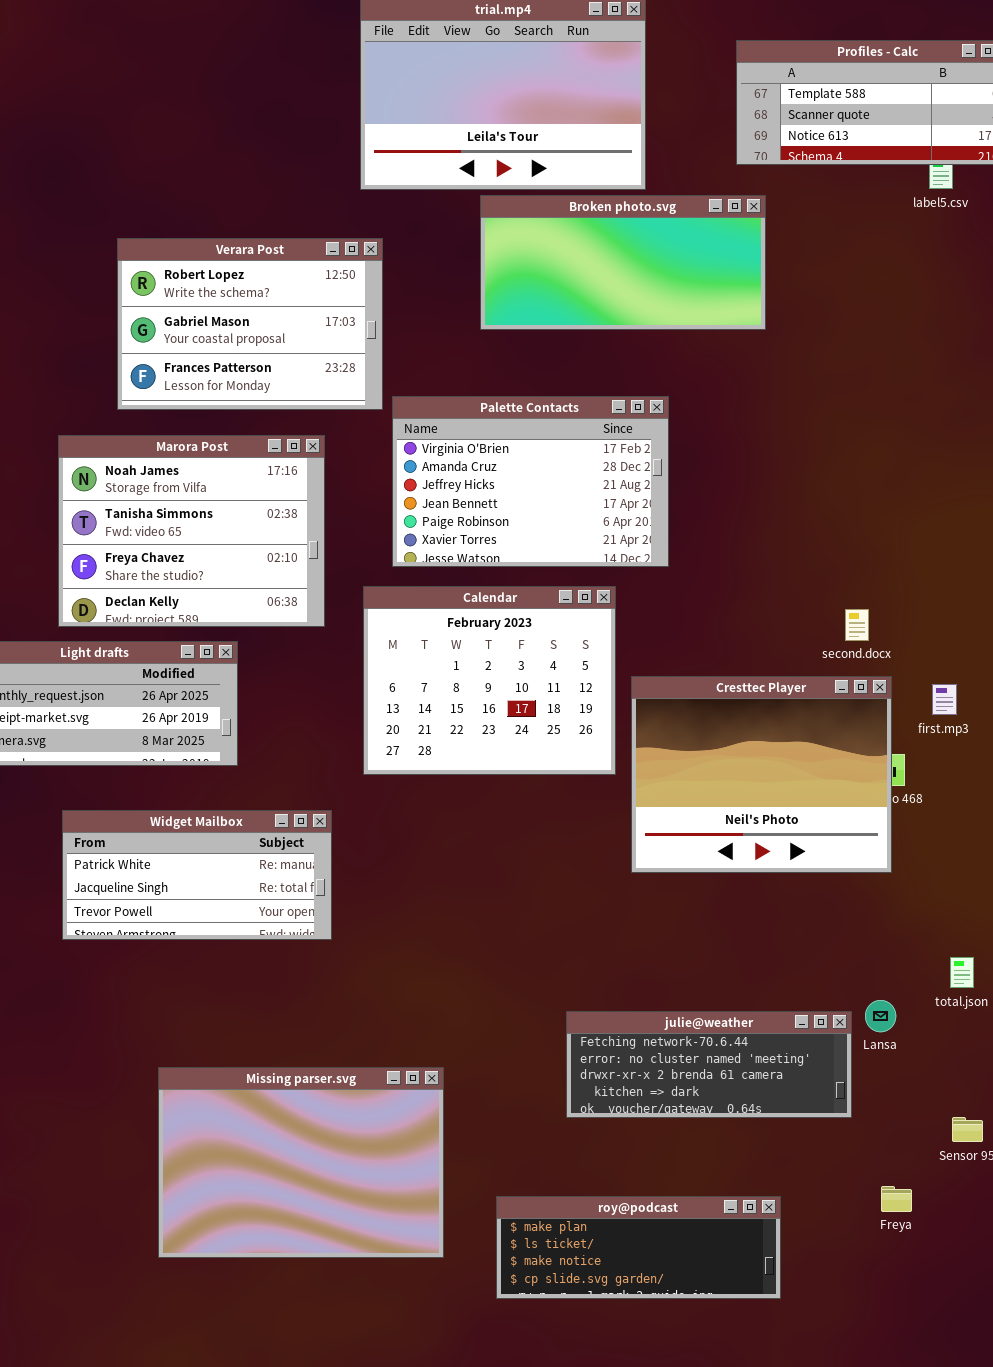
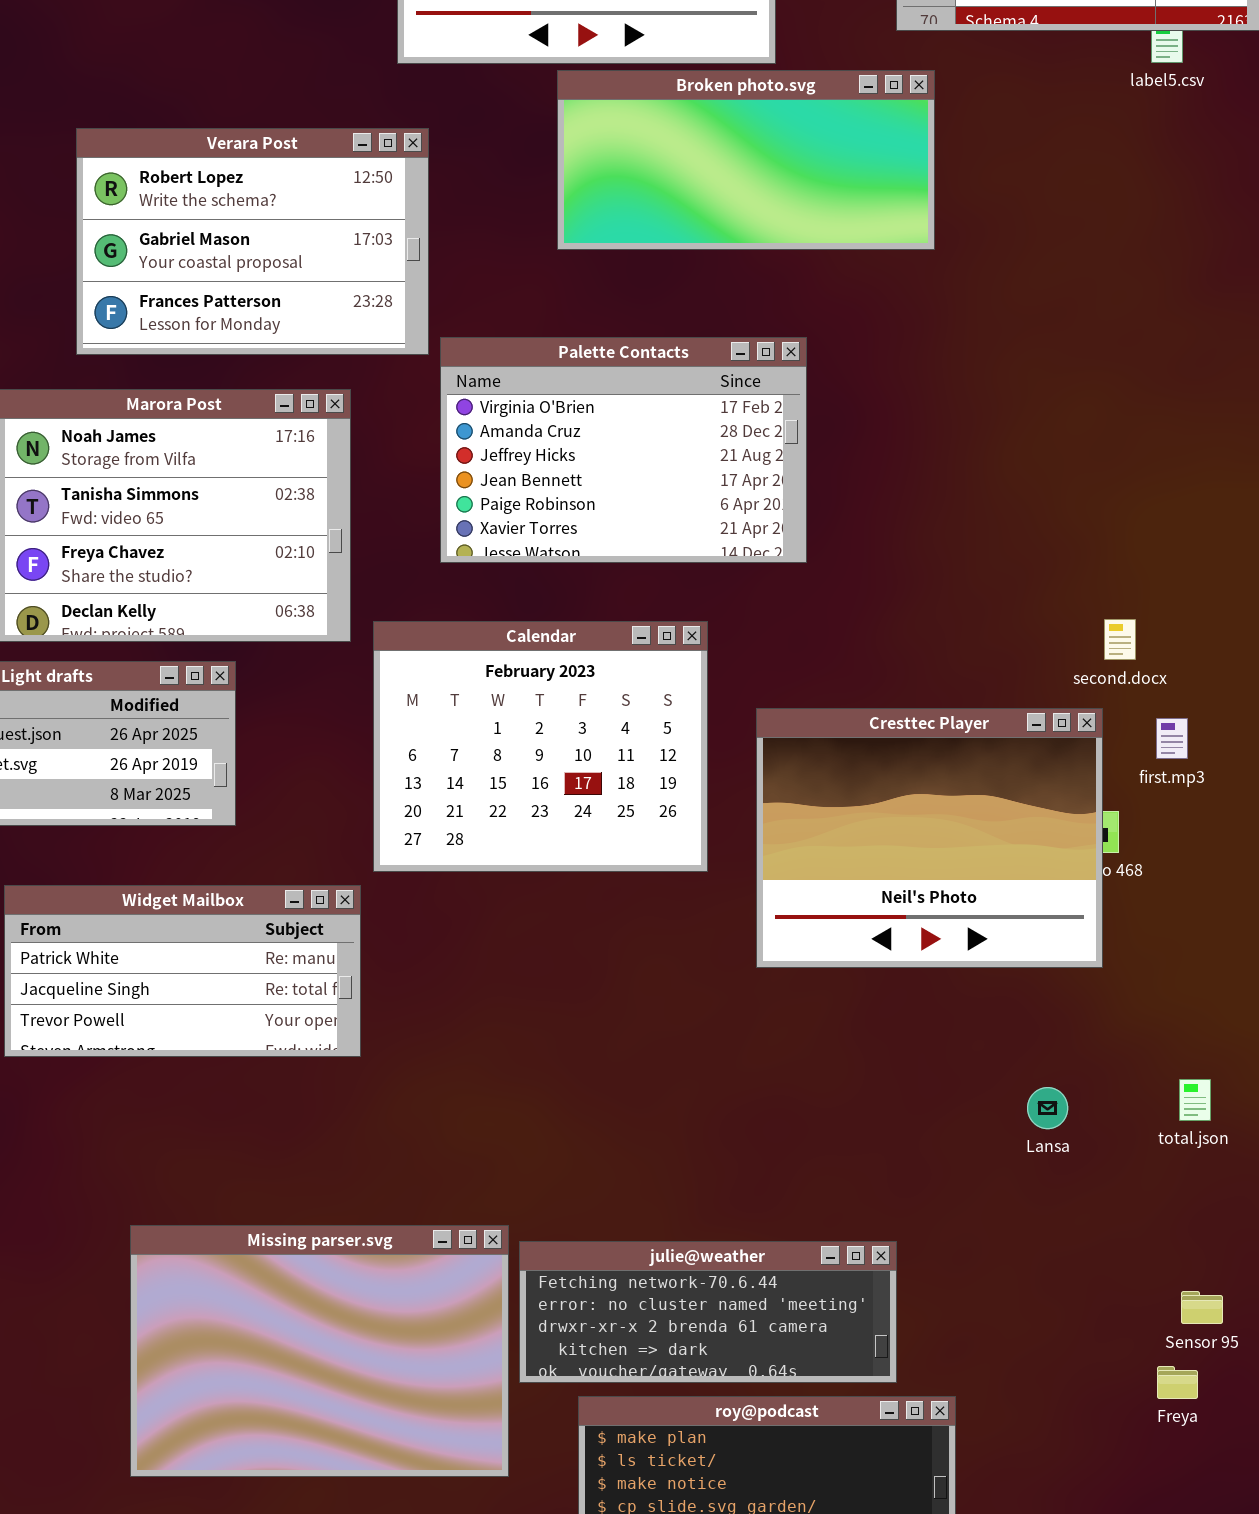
Calendar: [363,586,616,775] -> [373,621,708,872], moved
second.docx: [845,609,869,641] -> [1104,619,1136,660], moved
Lansa: [865,1000,896,1032] -> [1027,1087,1068,1129], moved
julie@weather: [566,1011,852,1118] -> [519,1241,897,1383], moved
Freya: [881,1186,912,1212] -> [1157,1366,1198,1399], moved

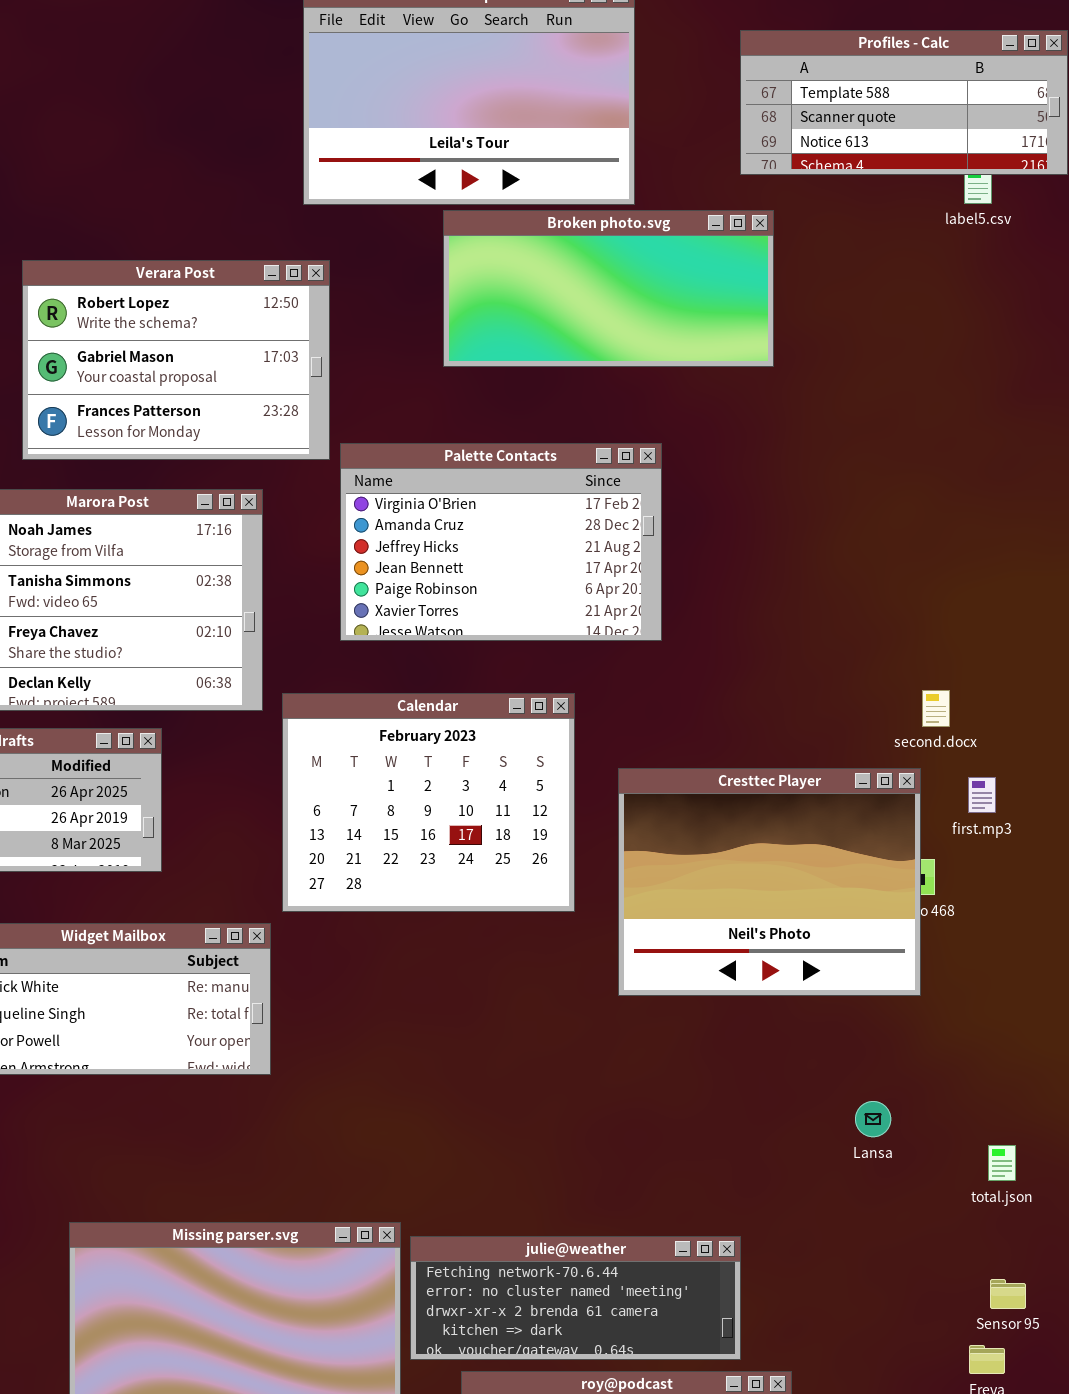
total.json: [1179,1079,1211,1121] -> [988,1145,1016,1181], moved

